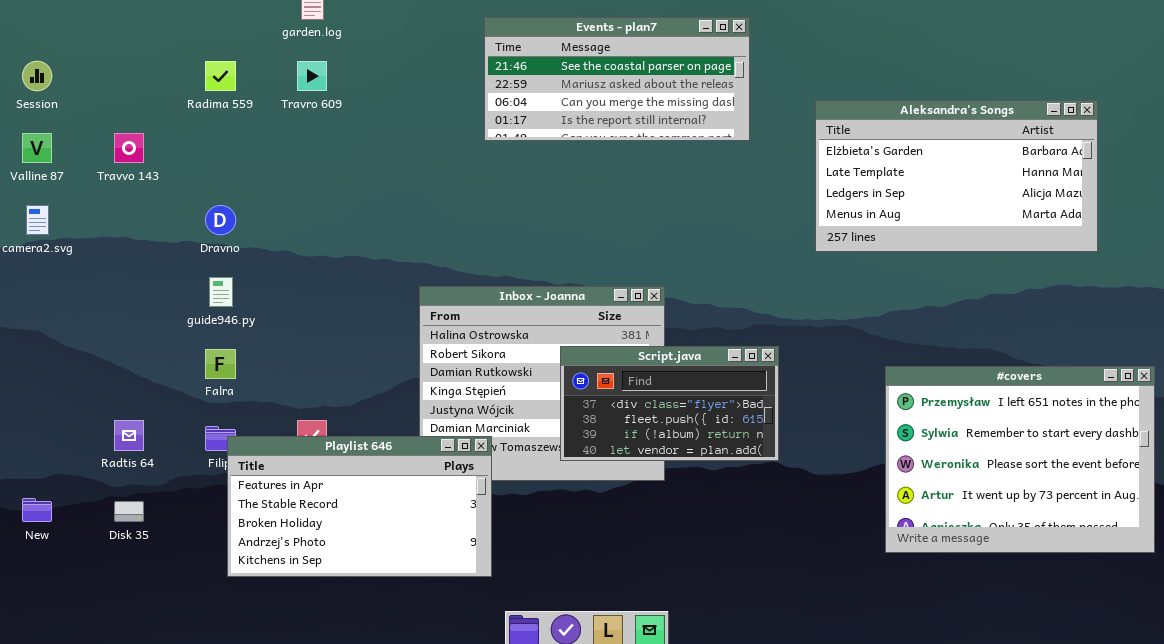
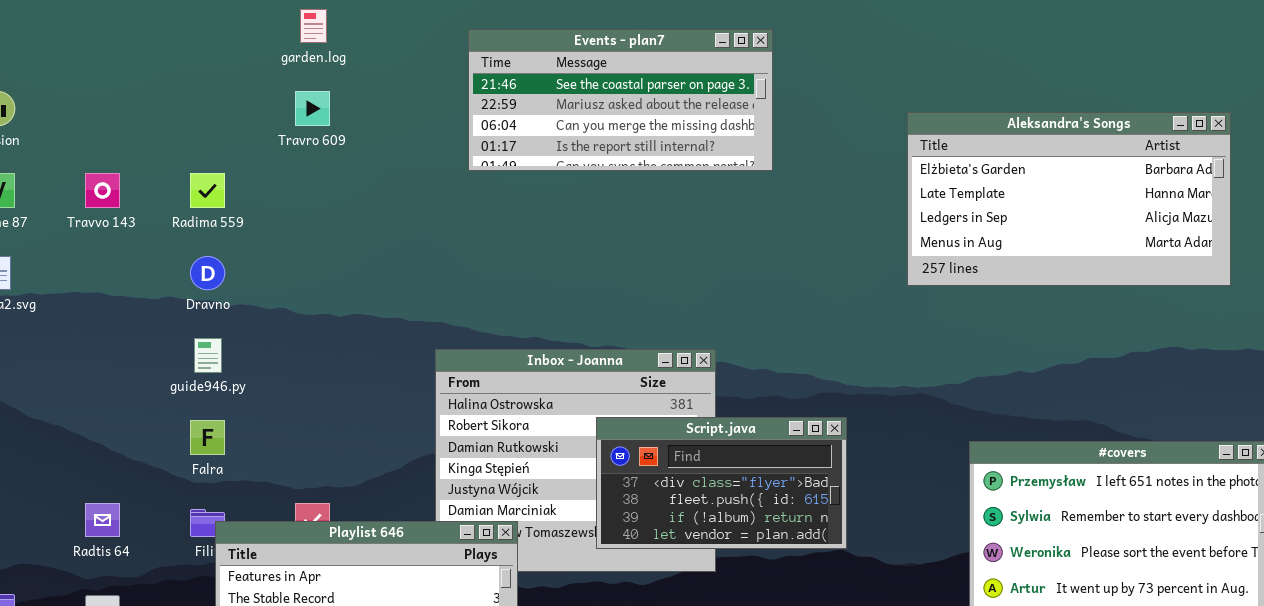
Events - plan7: [484,17,750,141] -> [468,29,773,171], moved
Radima 559: [205,61,236,91] -> [190,173,225,208], moved
Aleksandra's Songs: [815,100,1098,252] -> [907,112,1231,286], moved

